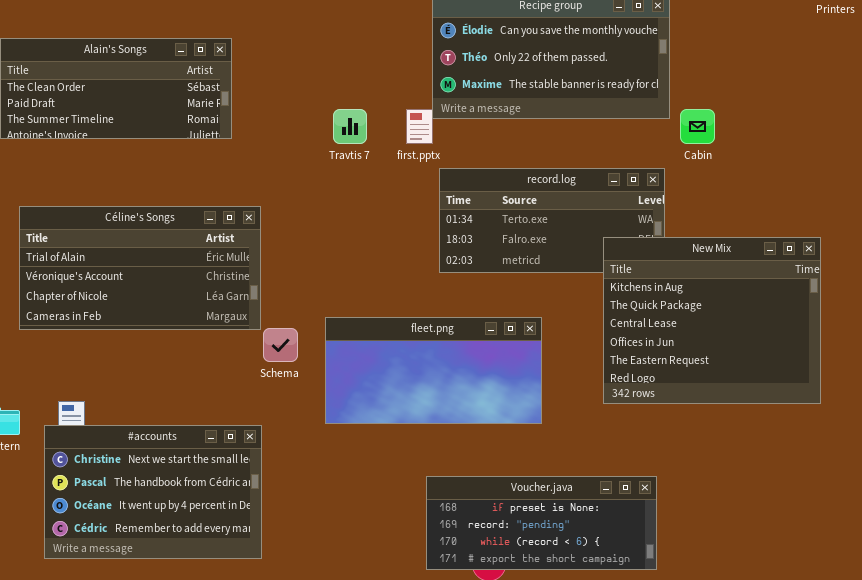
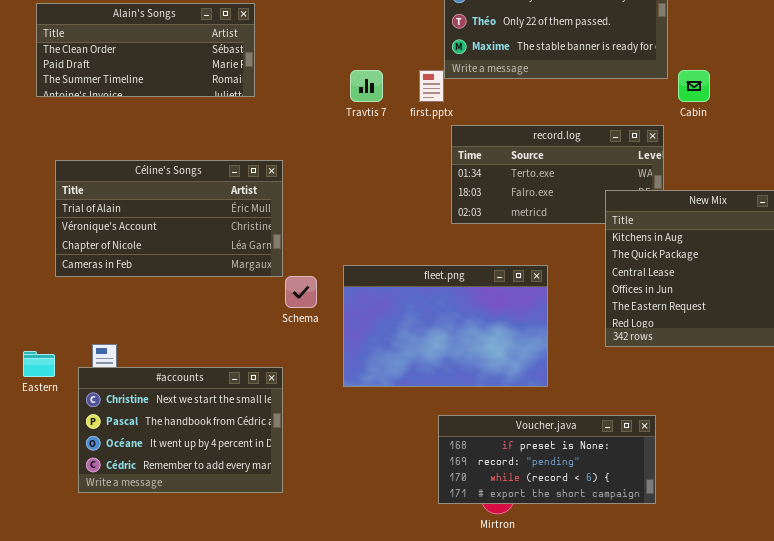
fleet.png: [325,317,542,424] -> [343,265,548,387], resized

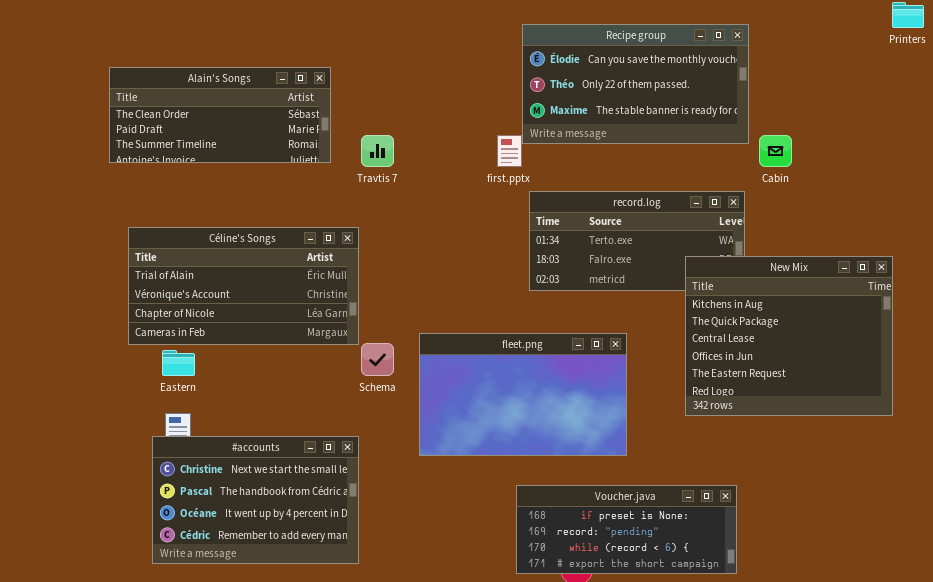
Travtis 7: [350,70,383,102] -> [361,135,394,167], moved
Eastern: [23,351,55,377] -> [162,350,195,376], moved

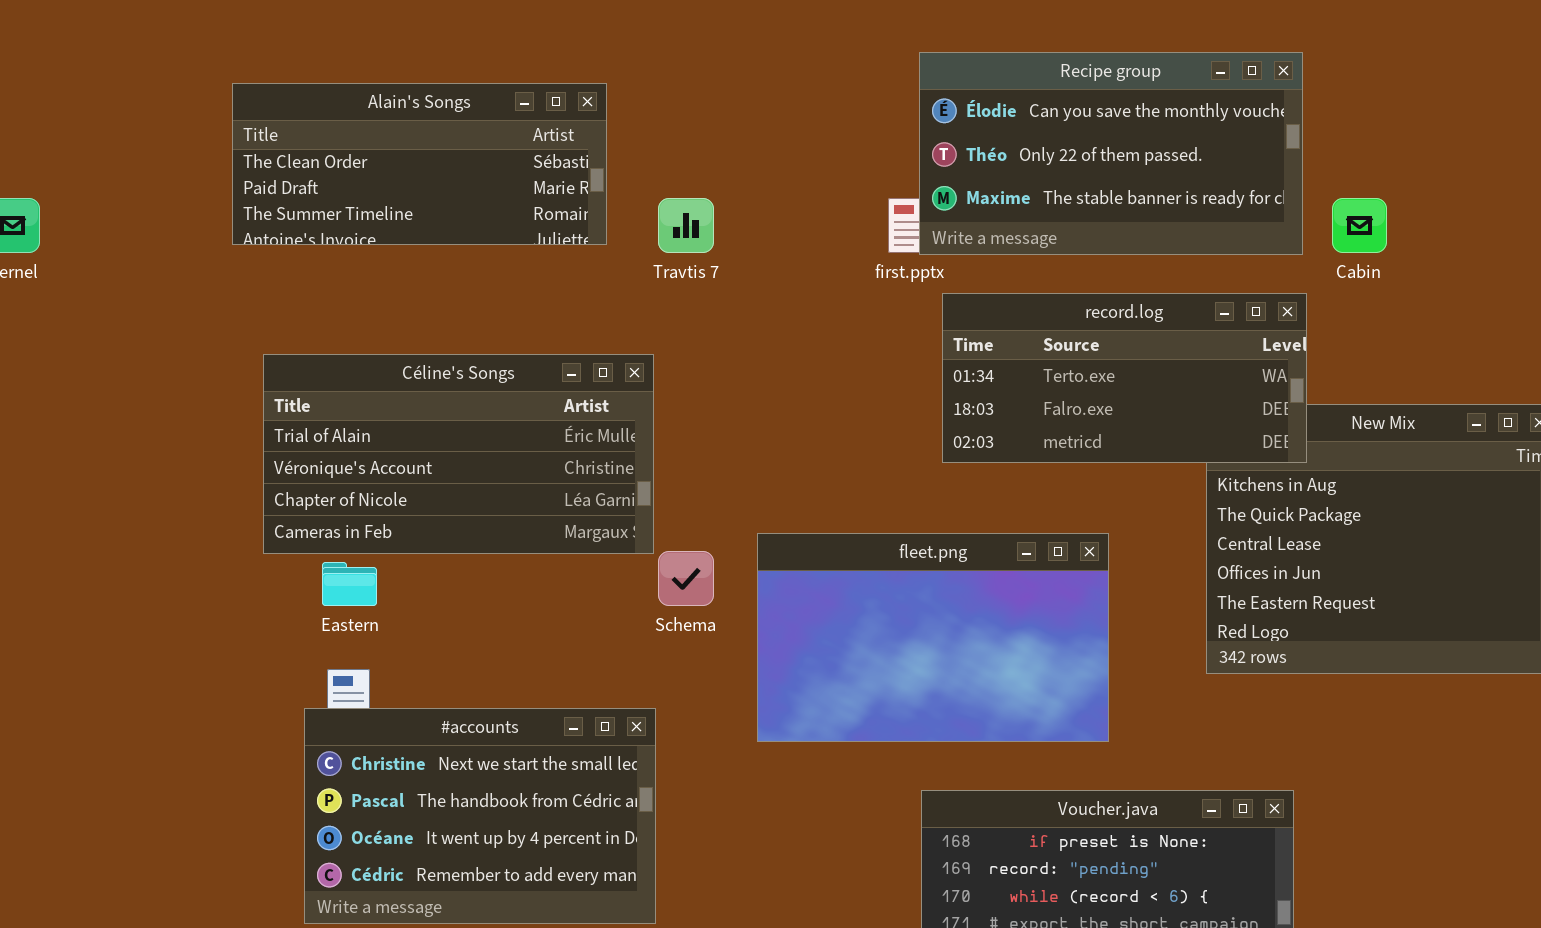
Recipe group: [522,24,749,144] -> [919,52,1303,255], moved
record.log: [529,191,745,291] -> [942,293,1307,463], raised

